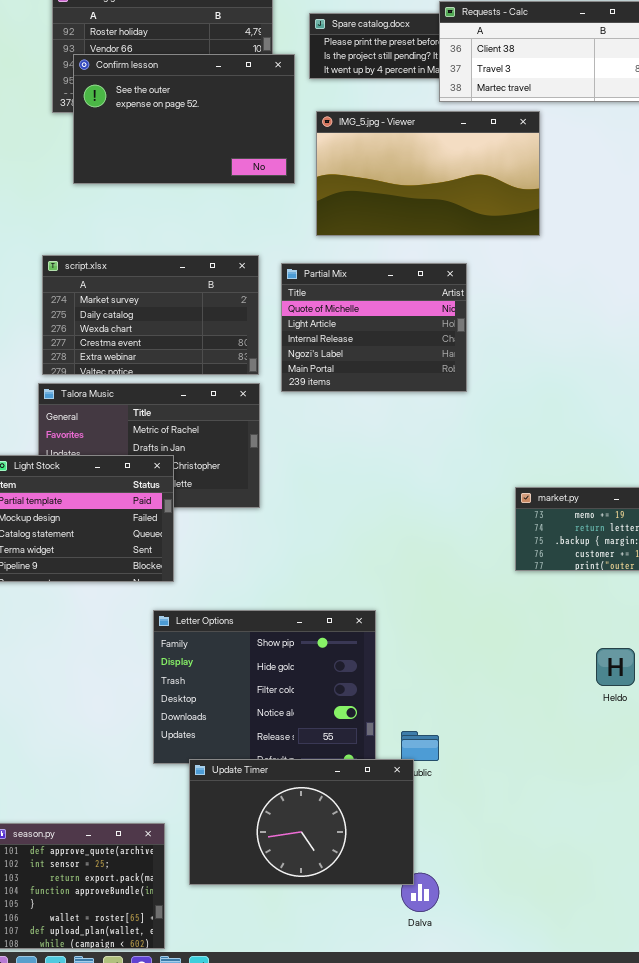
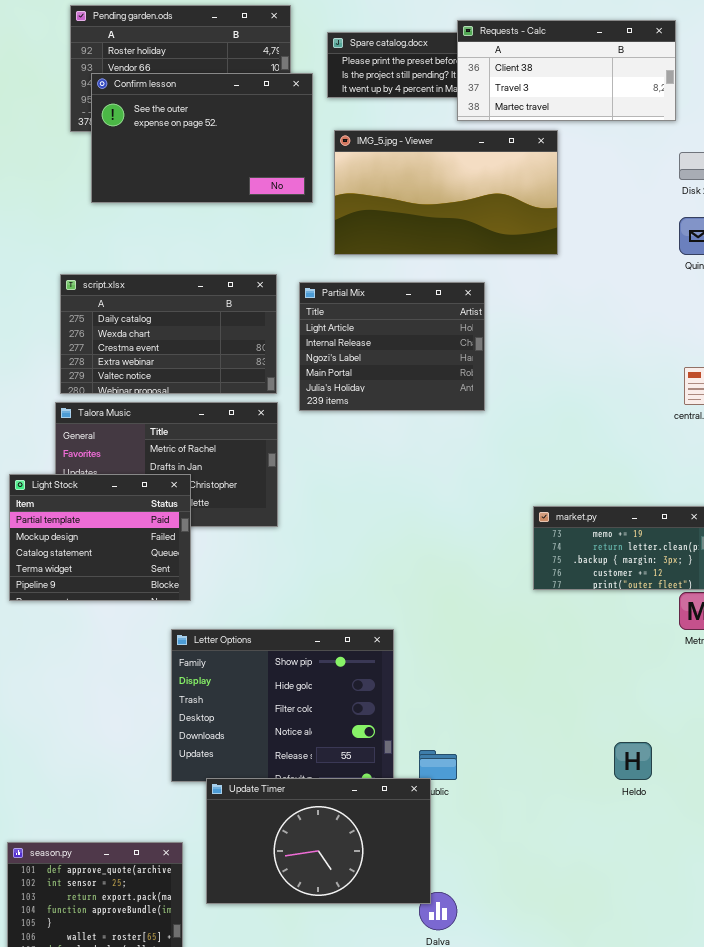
script.xlsx: [42,255,259,375] -> [60,274,277,394], scrolled down 1 row
Partial Mix: [281,263,467,392] -> [299,282,485,411], scrolled down 1 row
Heldo: [596,648,635,686] -> [614,742,652,780], moved

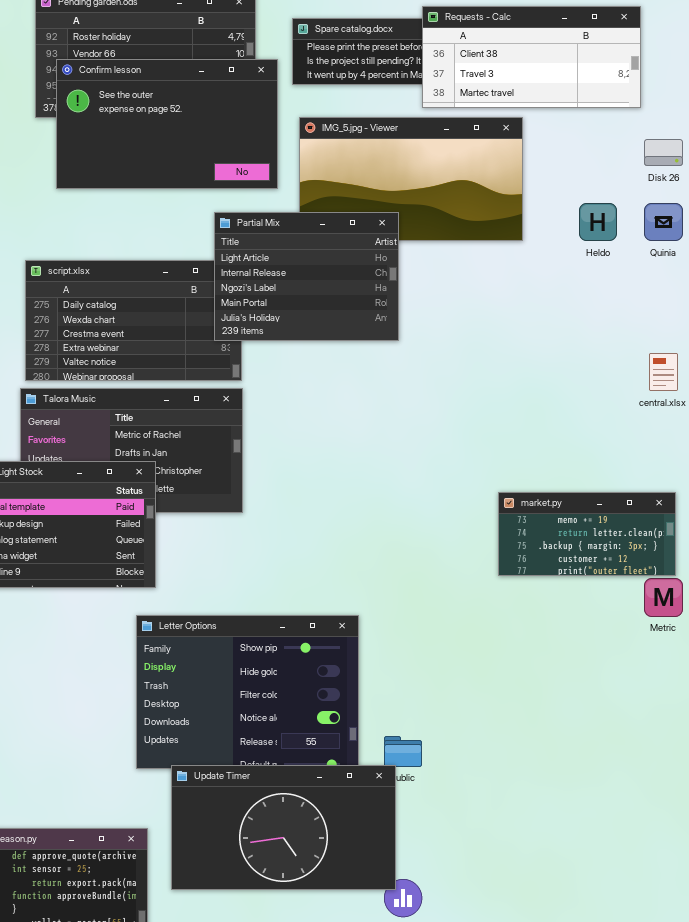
Partial Mix: [299,282,485,411] -> [214,212,399,341], moved
Heldo: [614,742,652,780] -> [579,203,617,241], moved

